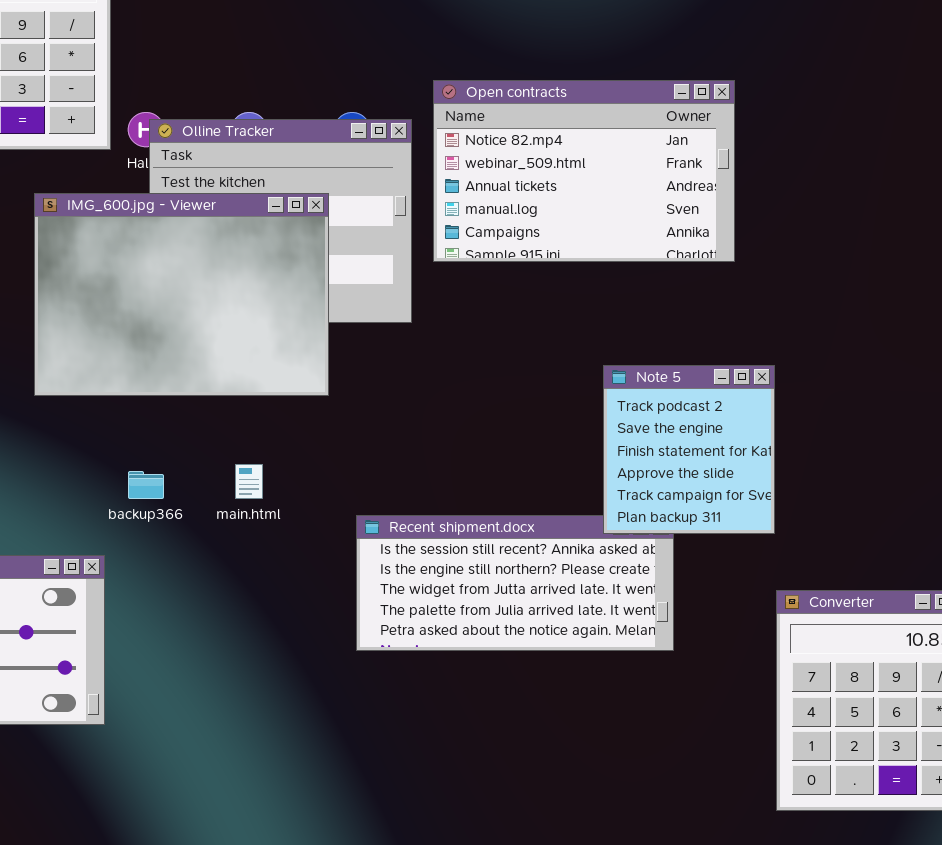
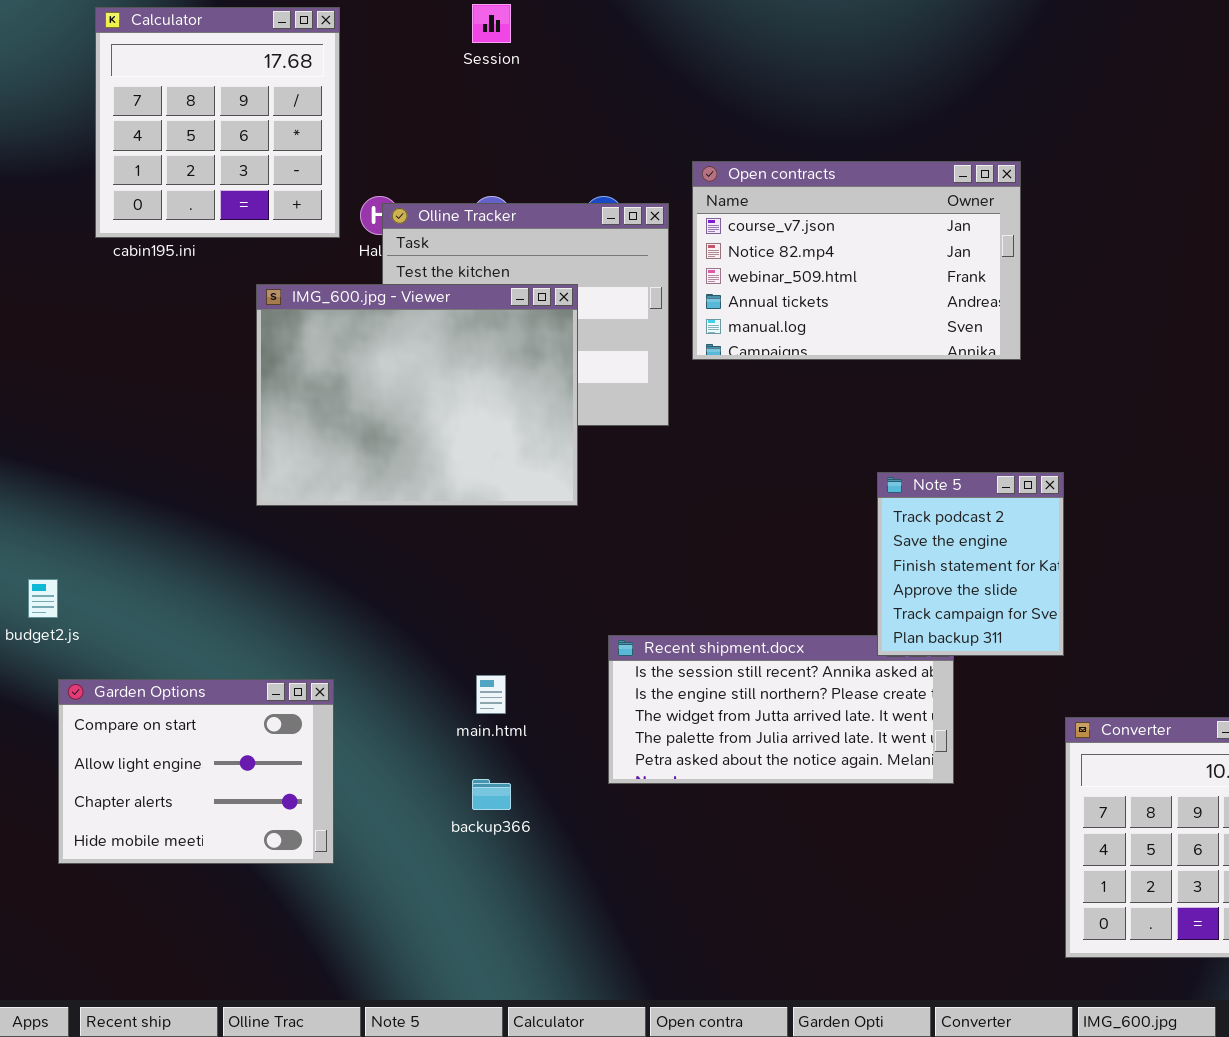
Open contracts: [433,80,735,262] -> [692,161,1021,360], scrolled up 1 row
main.html: [235,464,263,499] -> [476,675,506,714], moved
backup366: [128,471,164,499] -> [472,779,511,810], moved

